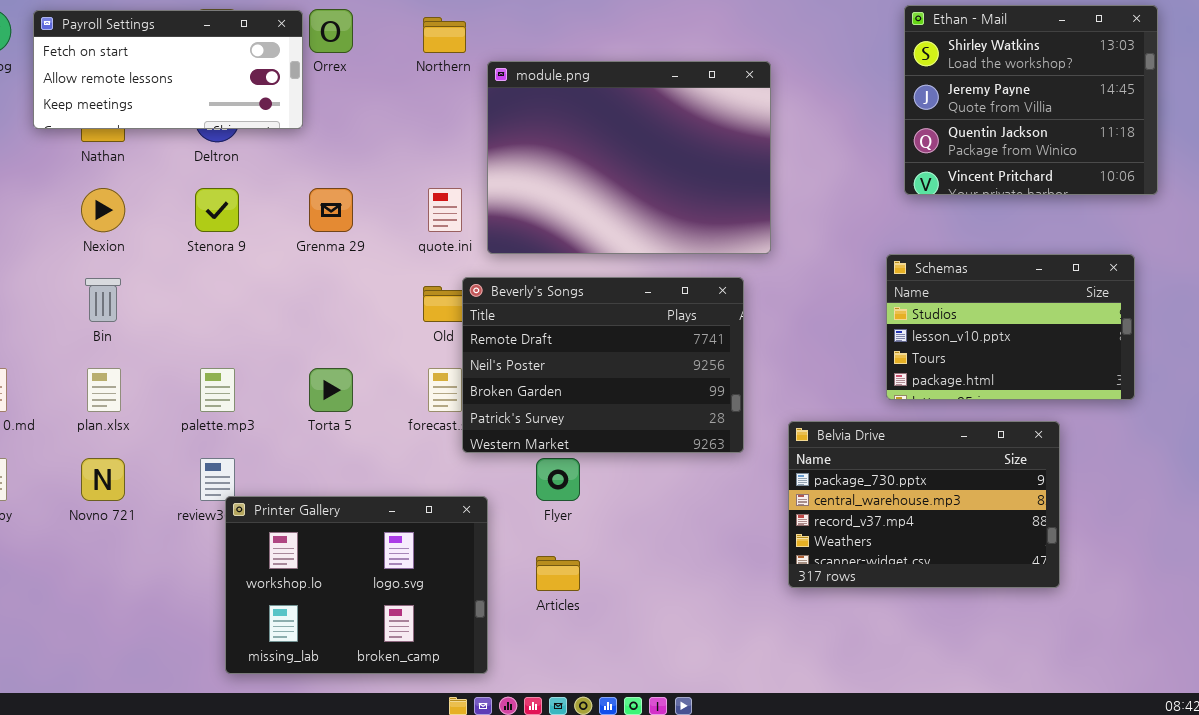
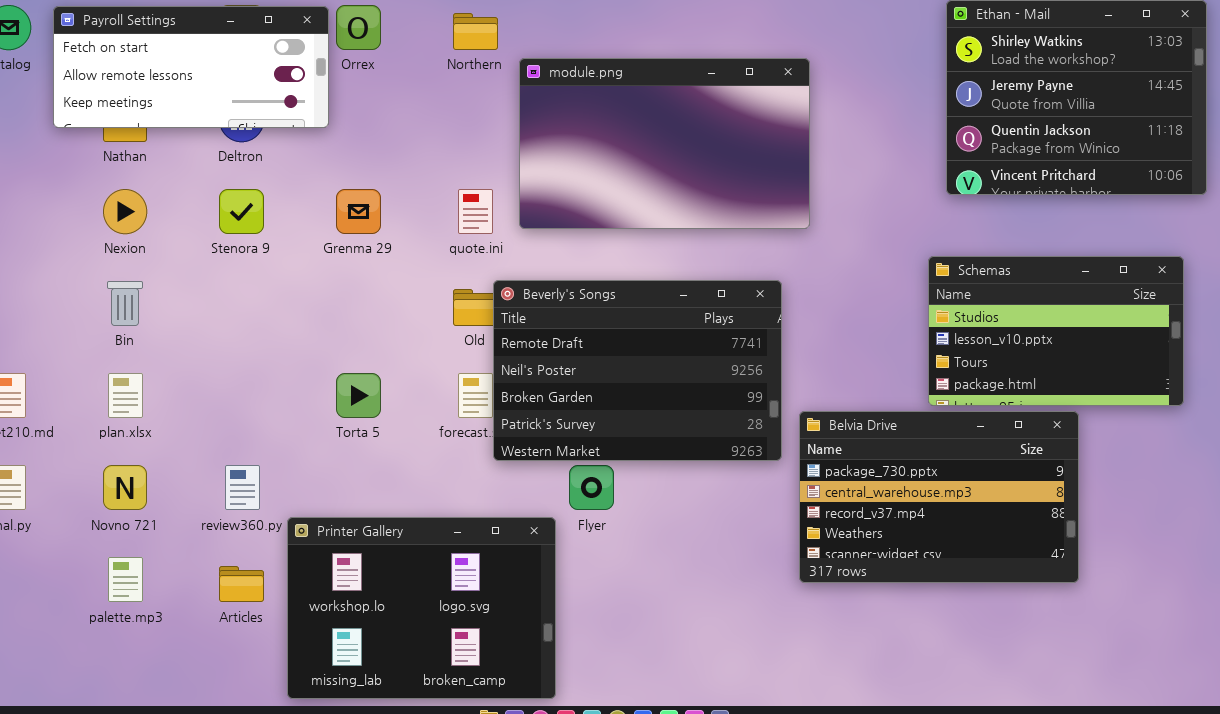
module.png: [487,61,771,254] -> [519,58,810,229], resized
palette.mp3: [200,368,235,412] -> [108,557,143,602], moved
Belvia Drive: [788,421,1060,588] -> [799,411,1079,583], moved
Printer Gallery: [225,496,488,674] -> [287,517,556,699], moved
Articles: [536,556,580,591] -> [219,566,264,602], moved

